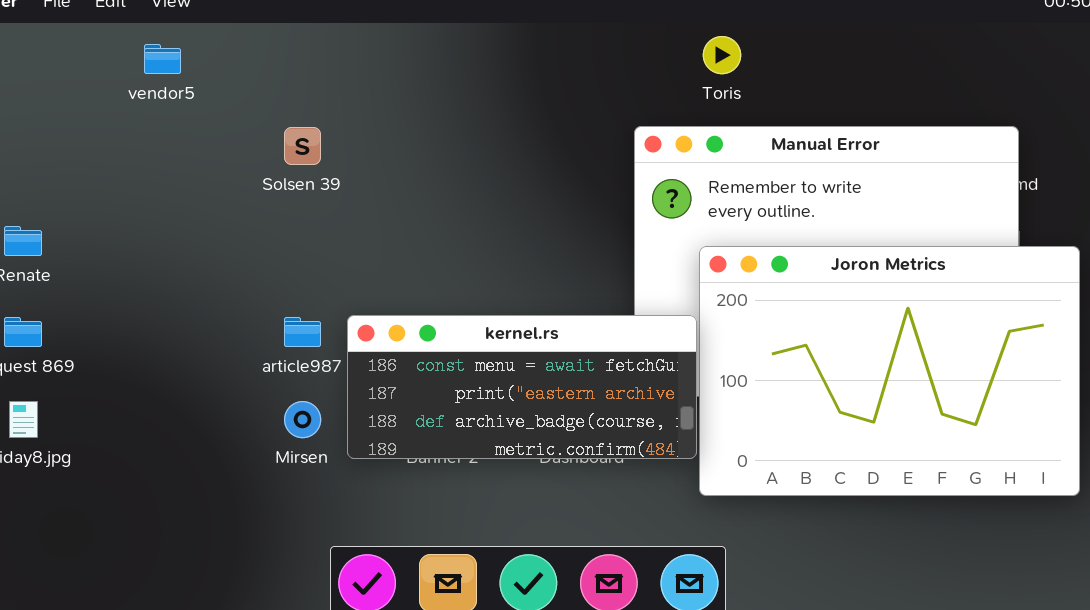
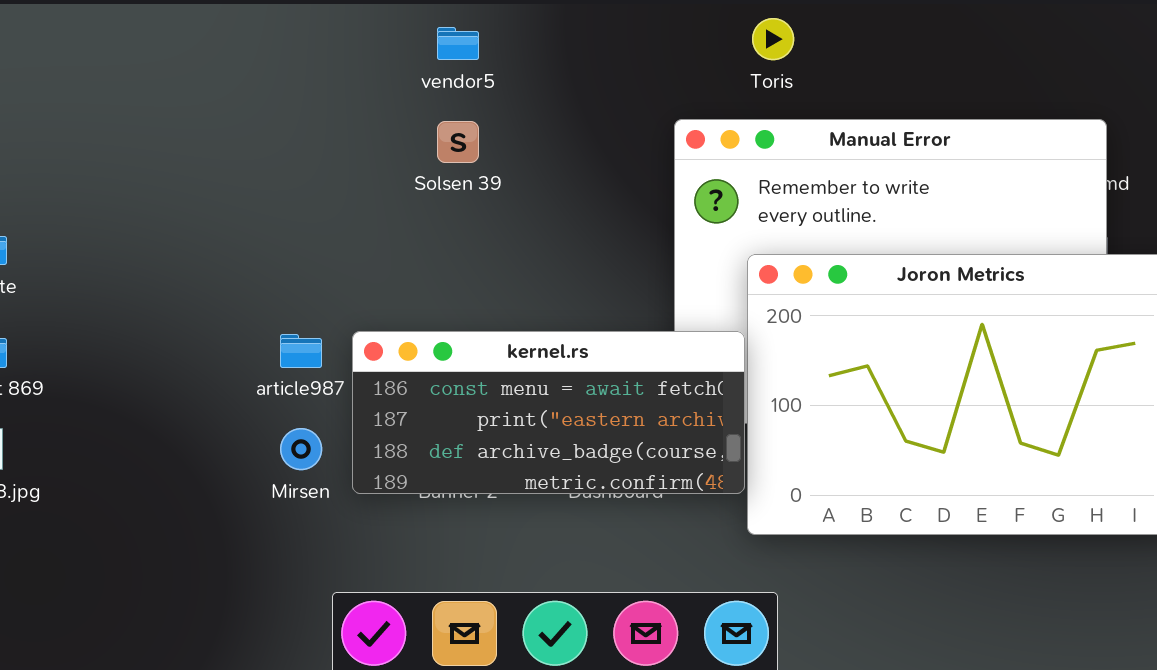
vendor5: [144,44,181,74] -> [437,27,479,60], moved
Solsen 39: [284,127,321,165] -> [437,121,479,163], moved

